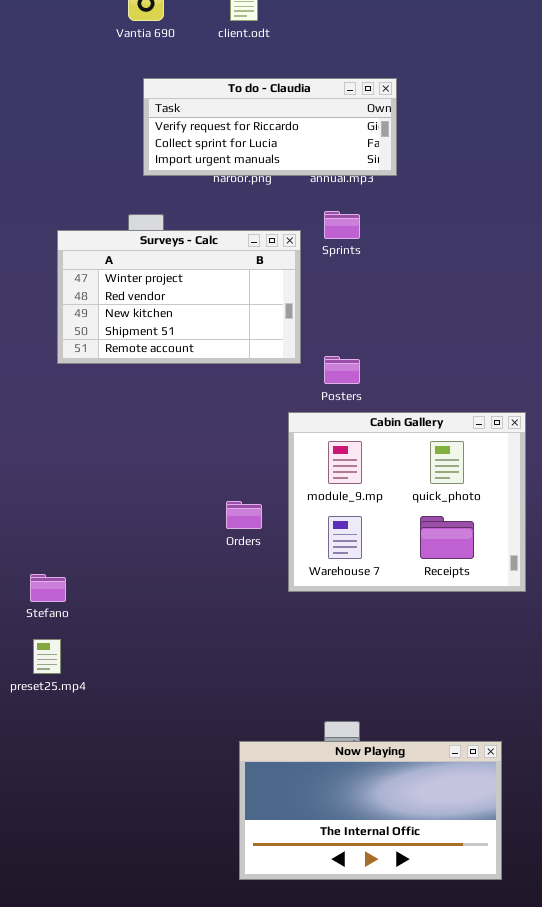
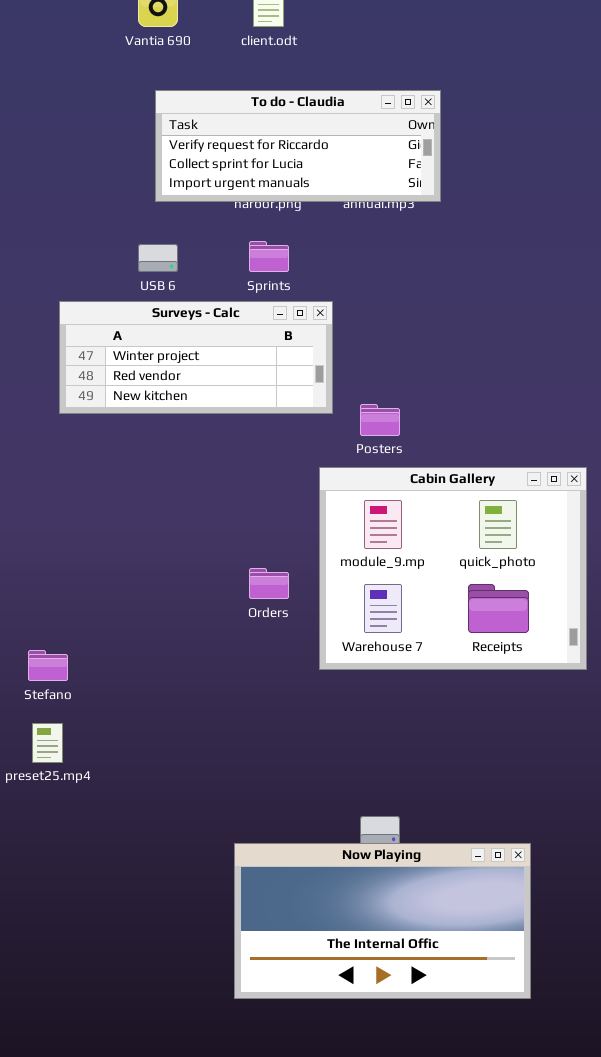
Sprints: [324,211,360,239] -> [249,241,289,272], moved
Surveys - Calc: [57,230,301,364] -> [59,301,333,414], resized
Now Playing: [239,741,502,880] -> [234,843,531,999], moved

